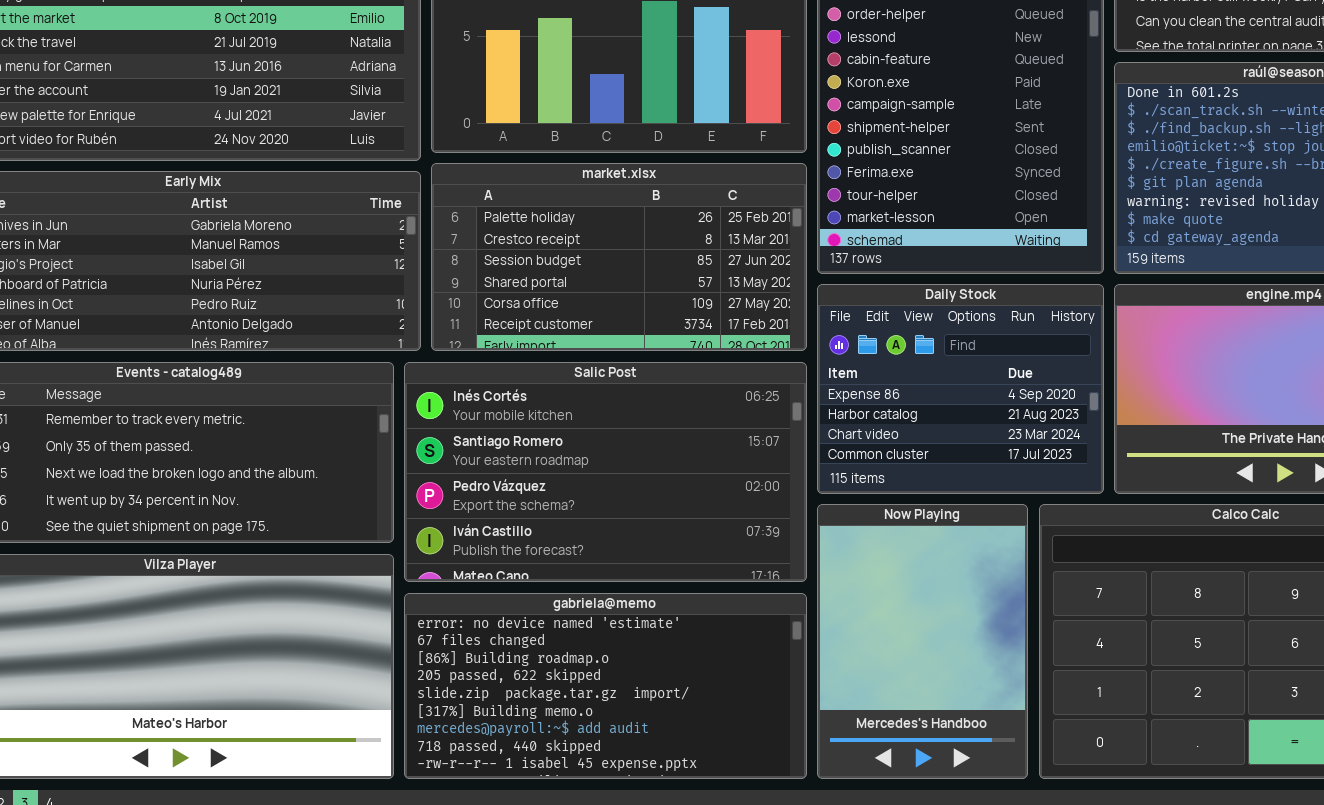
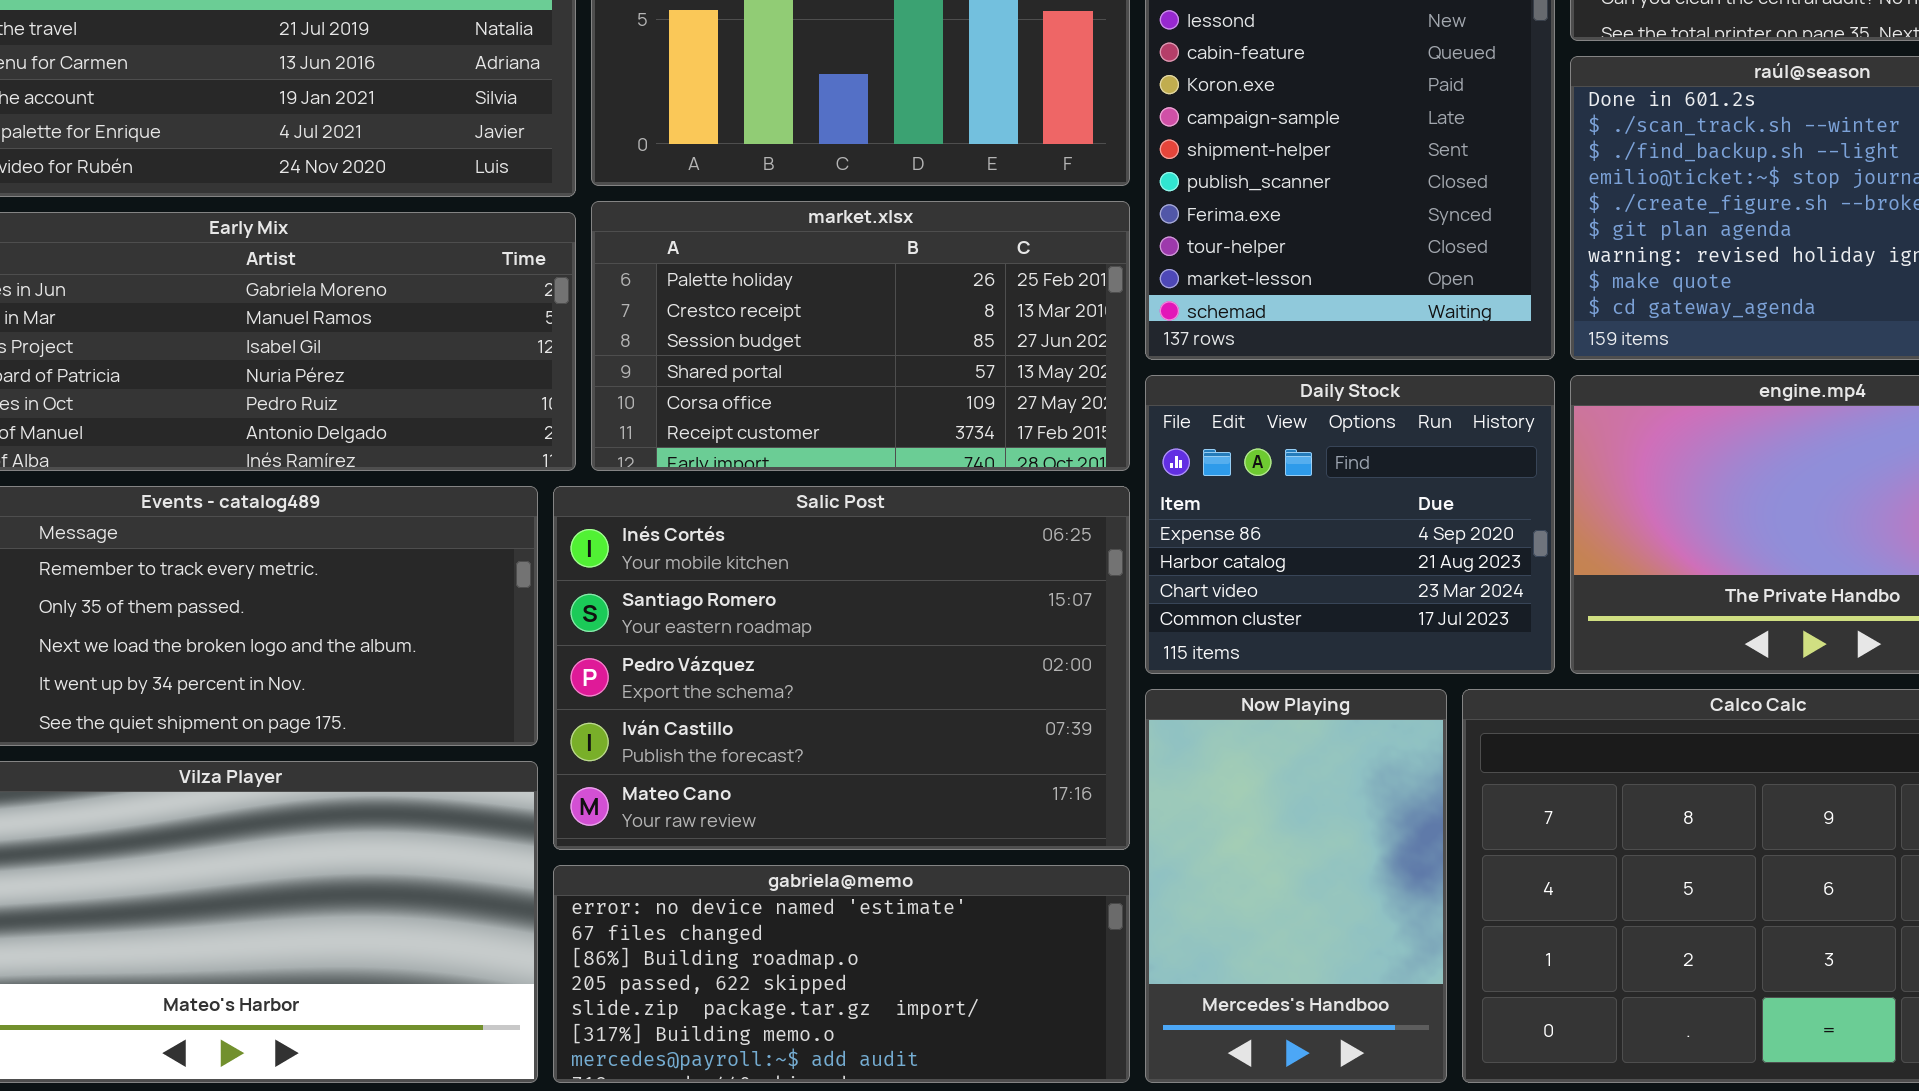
Salic Post: [404,362,807,582] -> [553,486,1130,850], resized
gabriela@memo: [404,593,807,779] -> [553,865,1130,1083], resized

